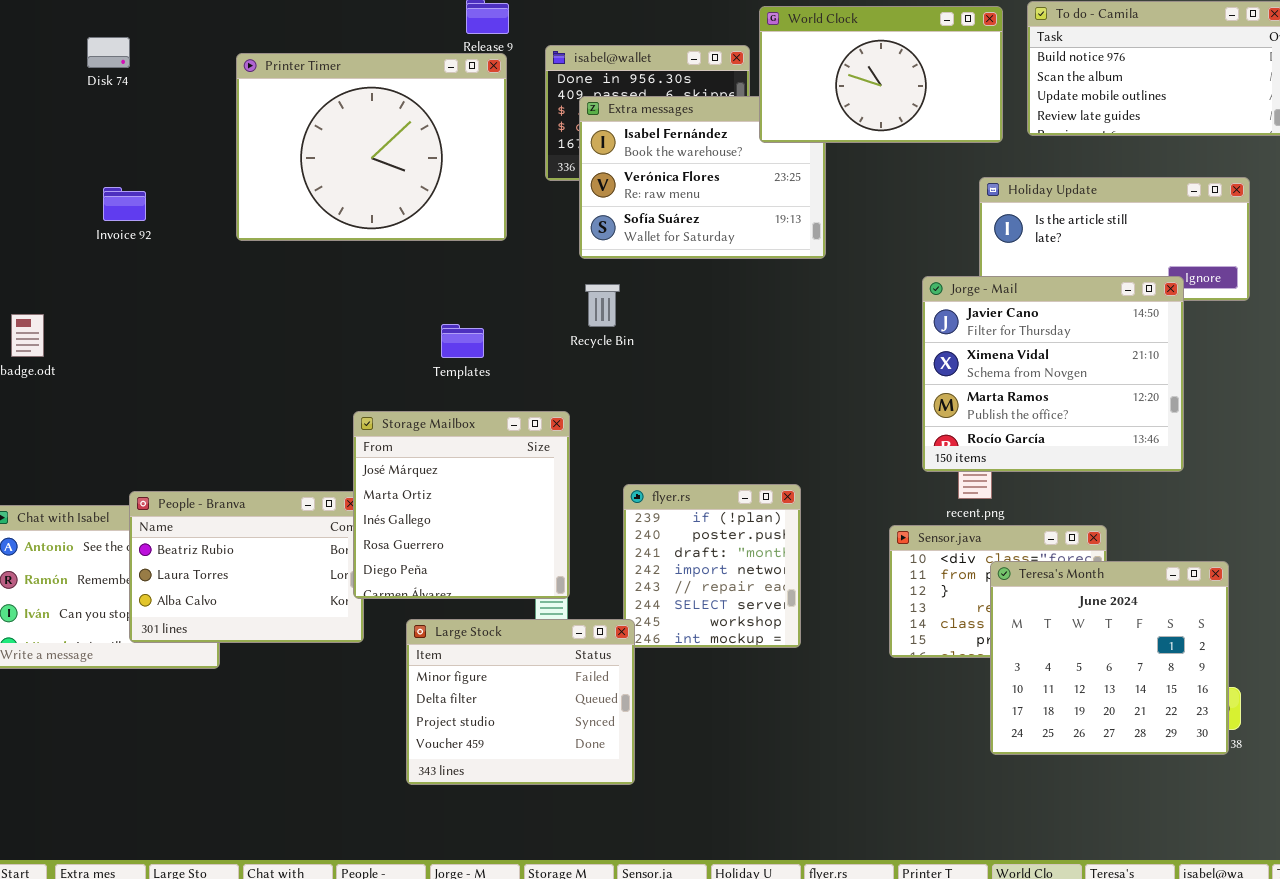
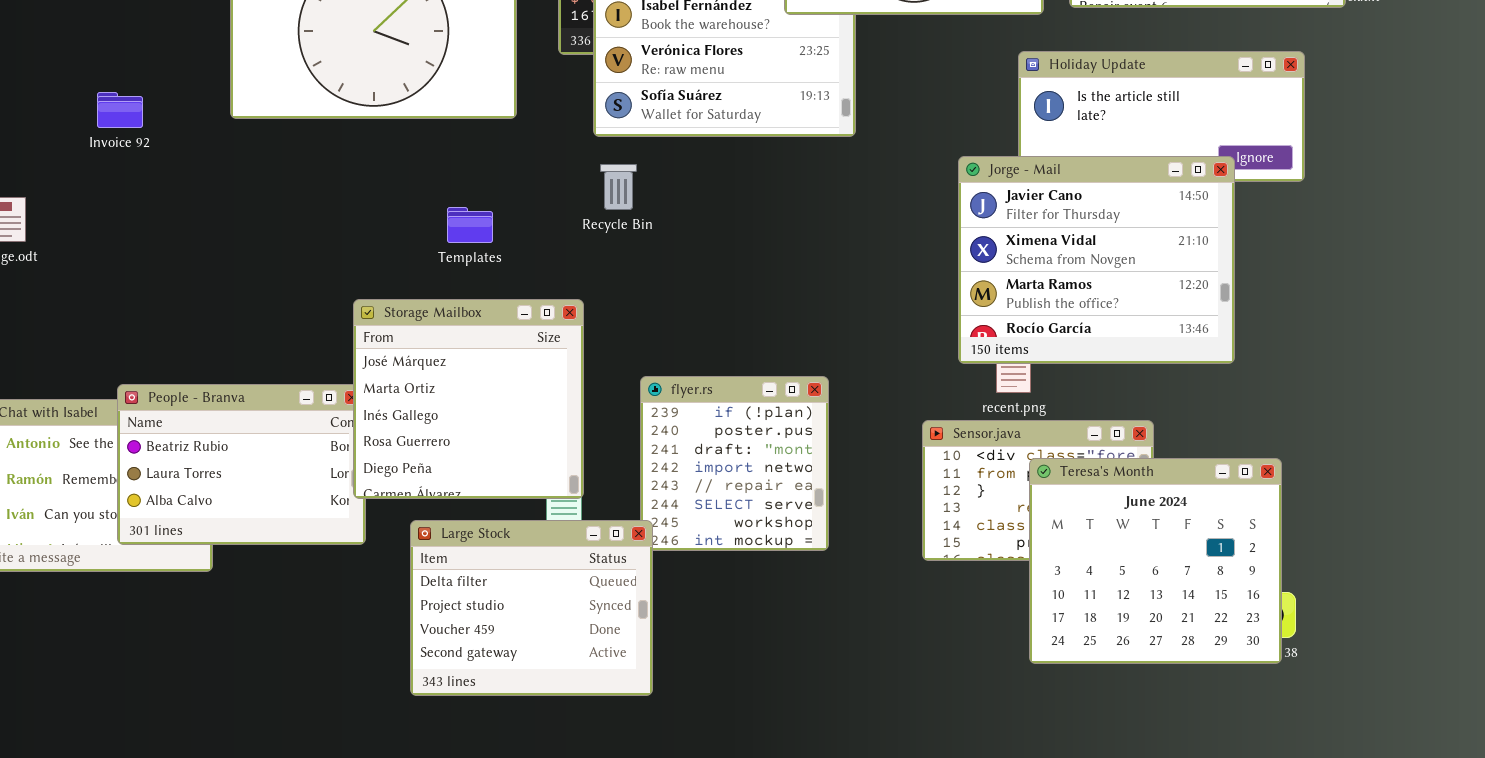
Invoice 92: [103,187,146,221] -> [97,92,143,128], moved
Large Stock: [406,619,635,785] -> [410,520,653,696], scrolled down 1 row

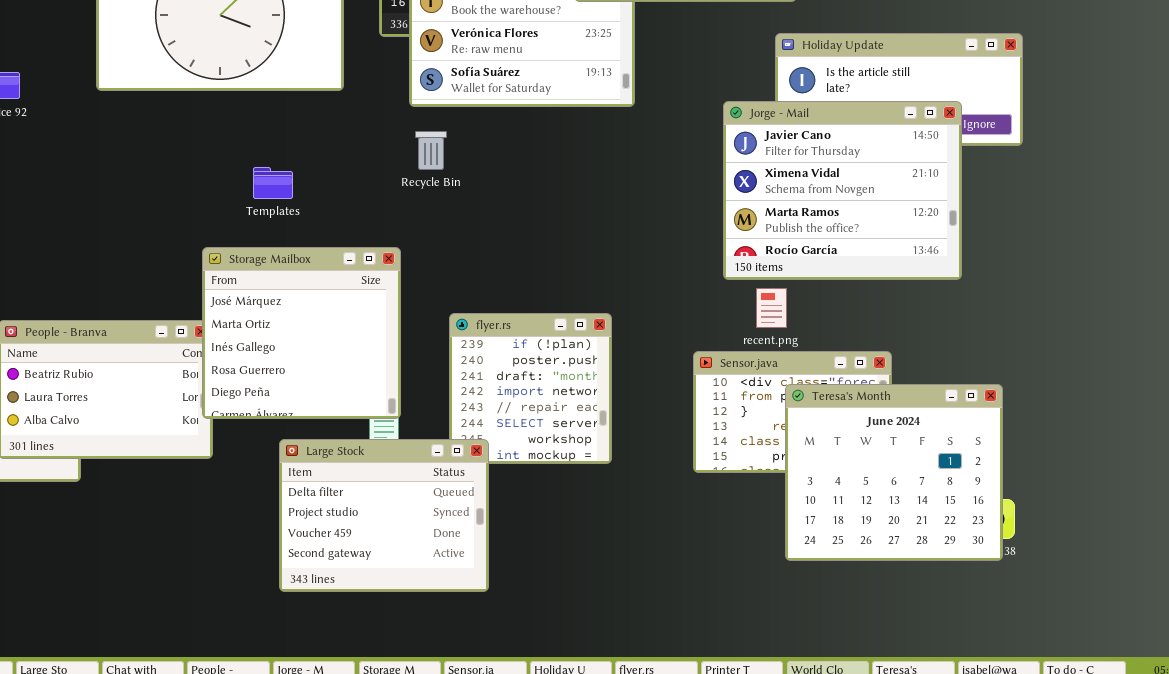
Jorge - Mail: [958,156,1235,364] -> [723,101,962,280], moved
Templates: [447,207,493,243] -> [253,167,293,199], moved
Large Stock: [410,520,653,696] -> [279,439,489,592], moved

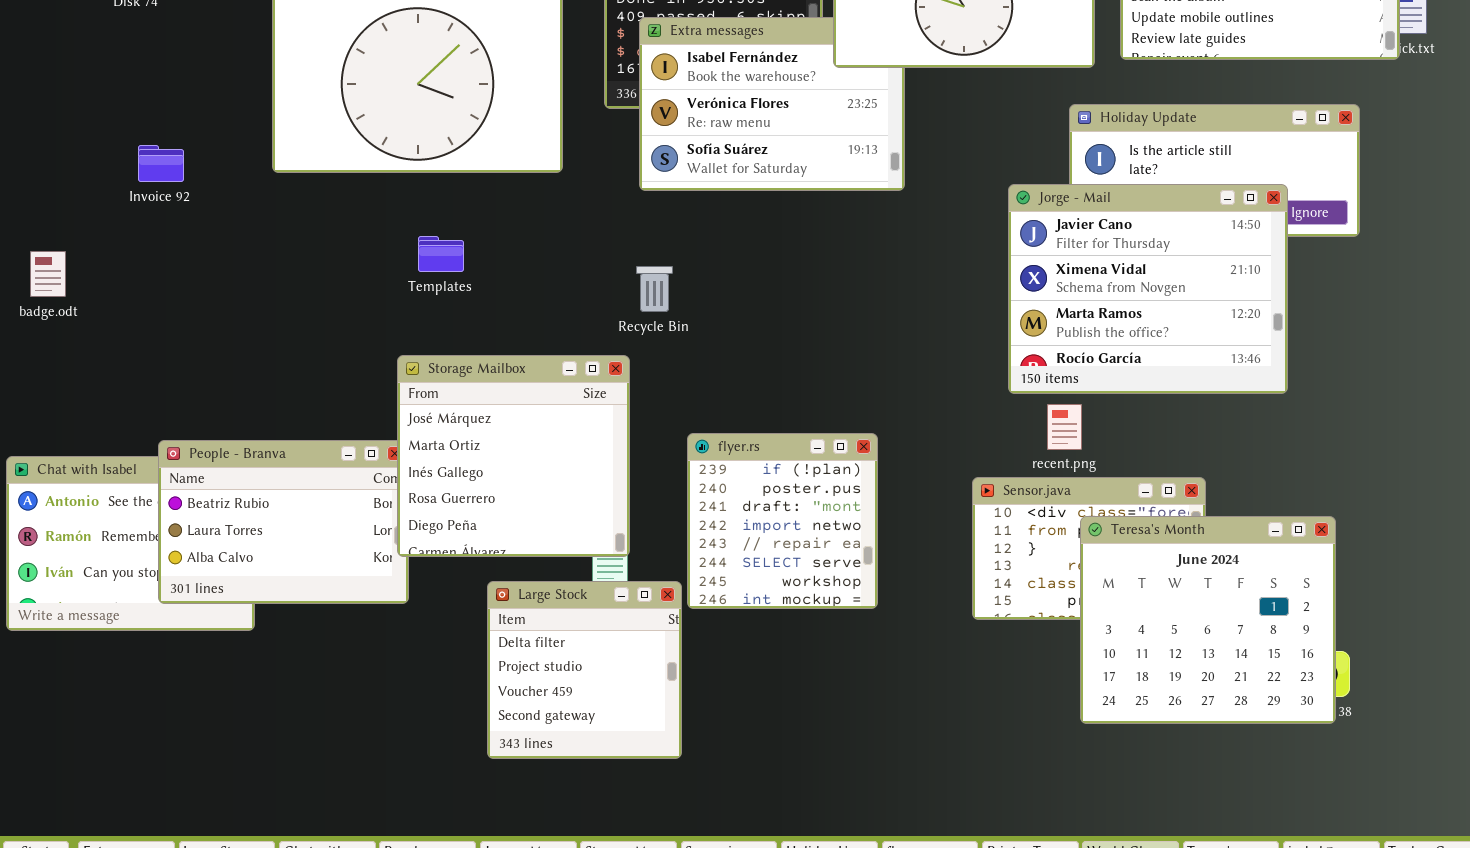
Recycle Bin: [415,131,447,170] -> [636,266,673,312], moved
Templates: [253,167,293,199] -> [418,236,464,272], moved
Large Stock: [279,439,489,592] -> [487,581,682,759], resized

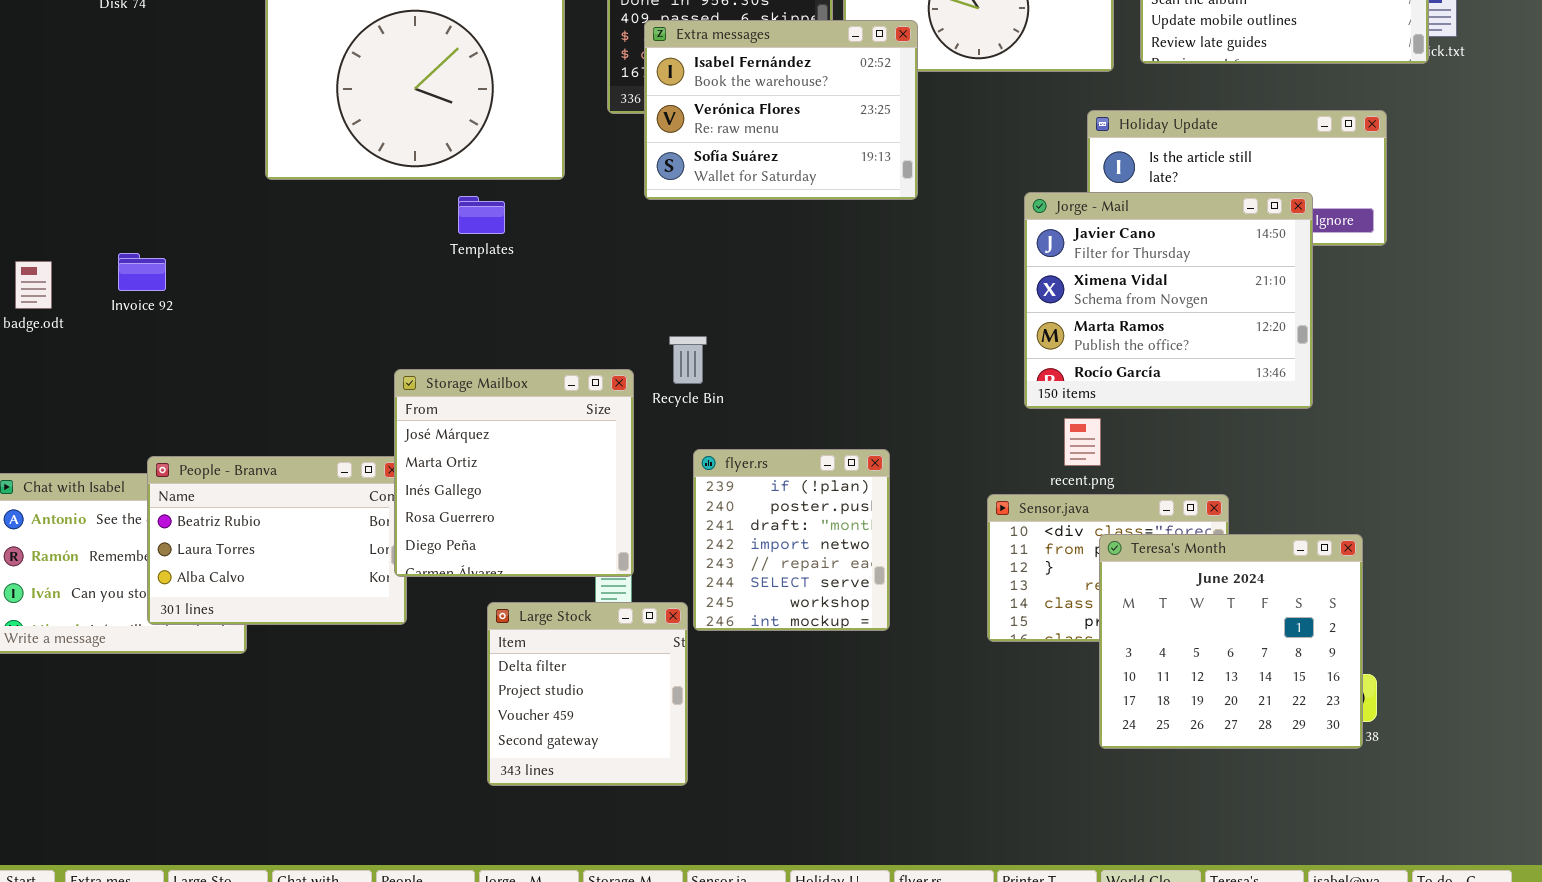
Extra messages: [639,17,905,191] -> [644,20,918,200], raised
Invoice 92: [138,145,184,182] -> [118,253,166,291], moved
Templates: [418,236,464,272] -> [458,196,505,234], moved
Recycle Bin: [636,266,673,312] -> [669,336,707,384], moved

